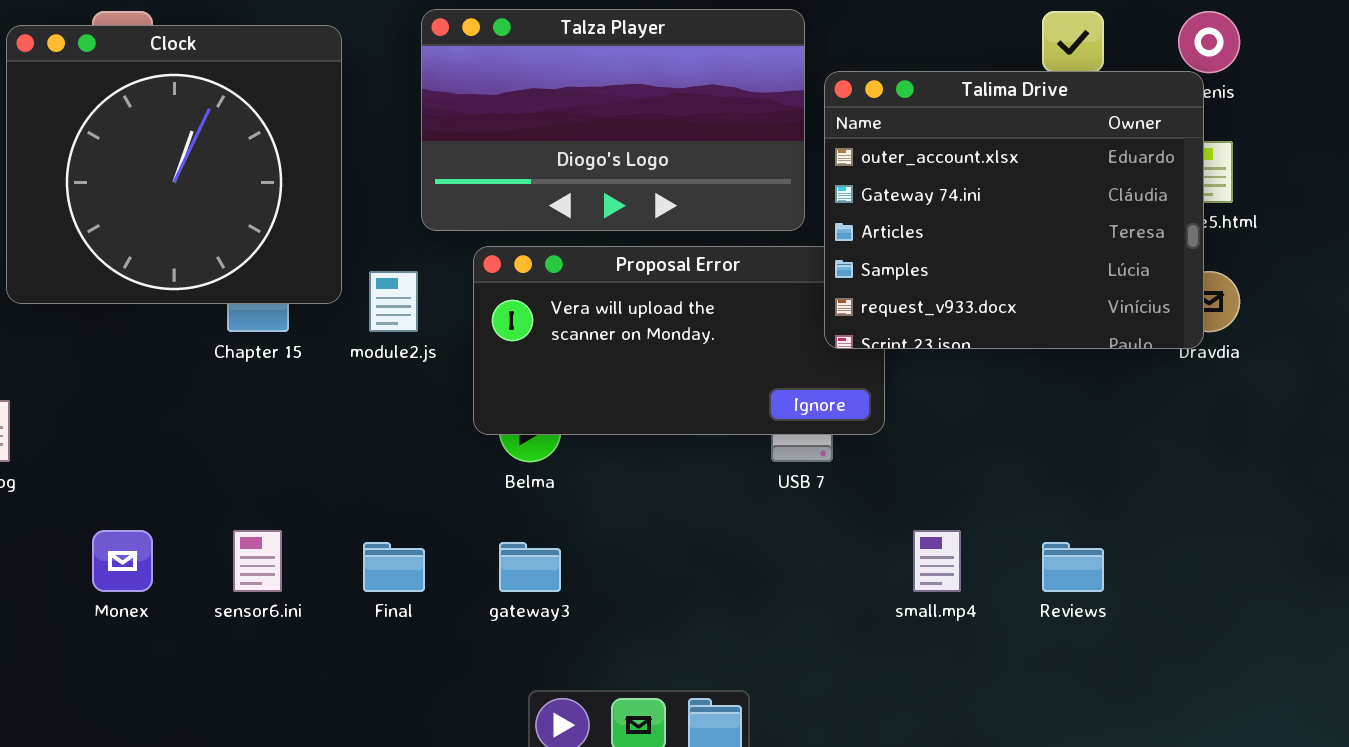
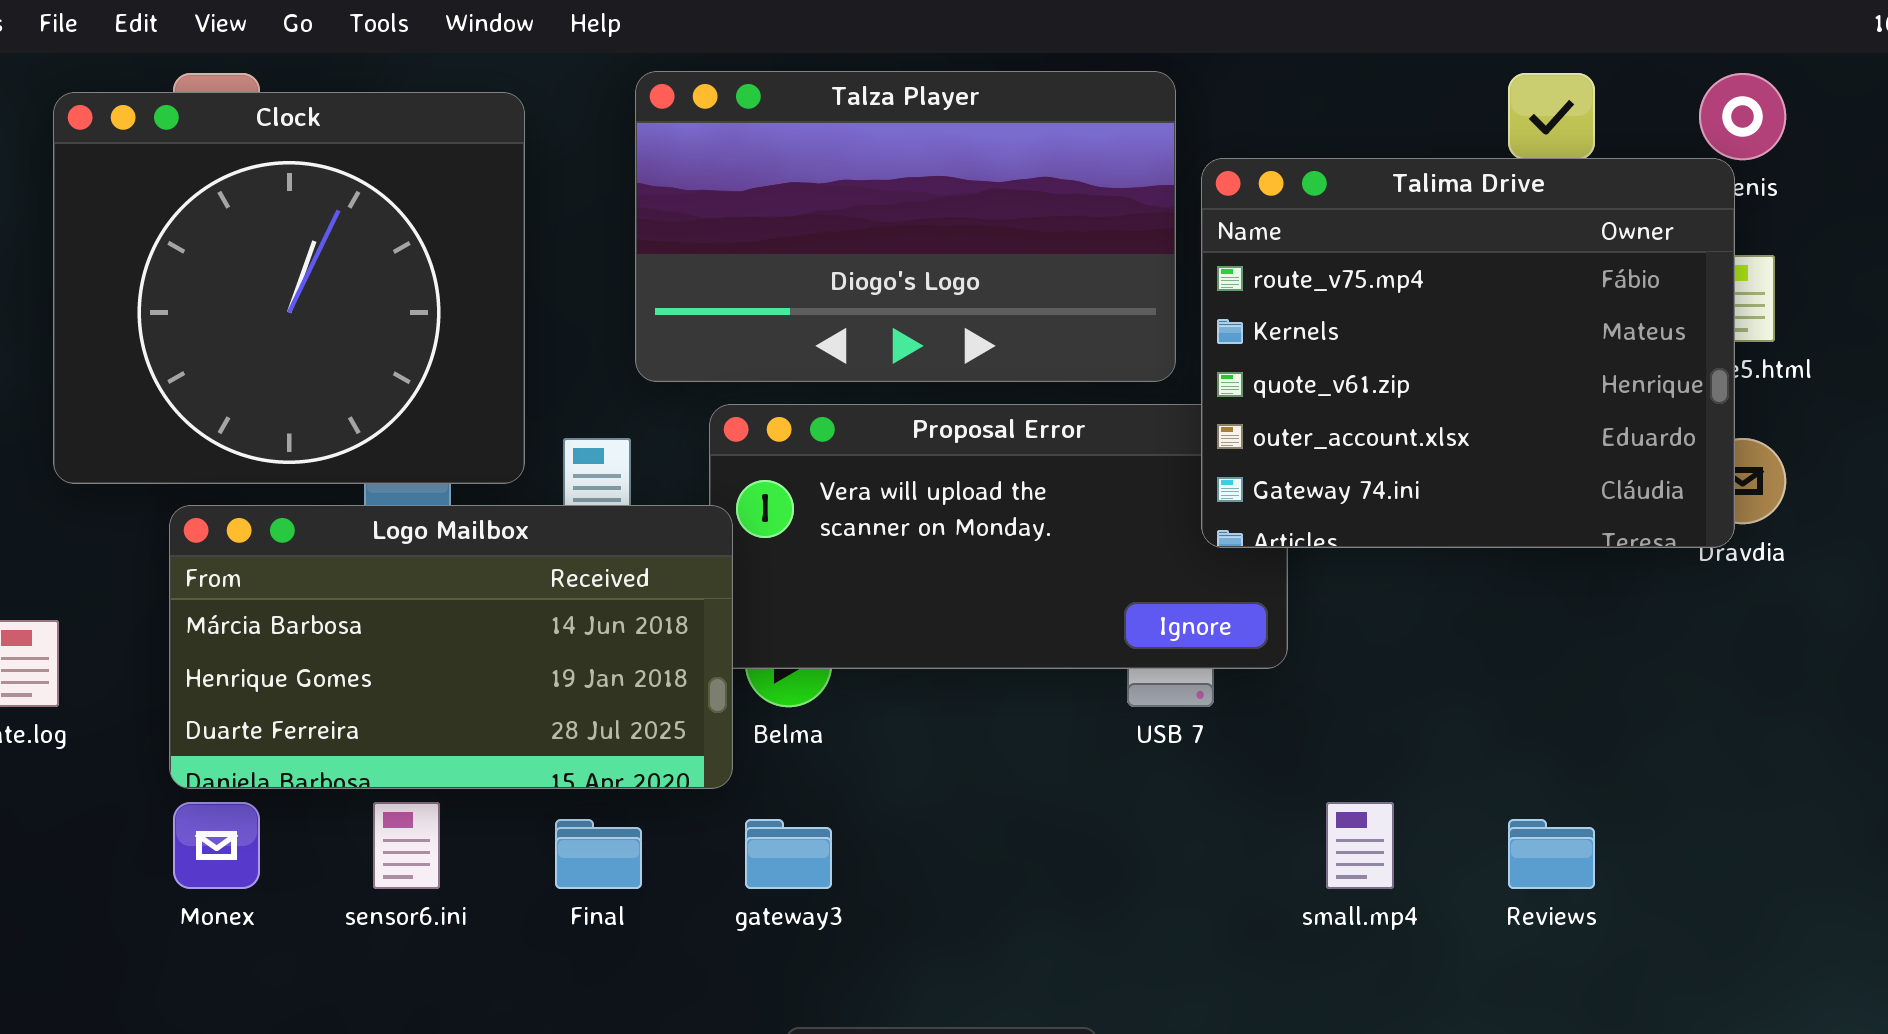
Talima Drive: [824,71,1204,349] -> [1201,158,1735,548], scrolled up 3 rows
Logo Mailbox: none -> [169,505,733,789], opened

